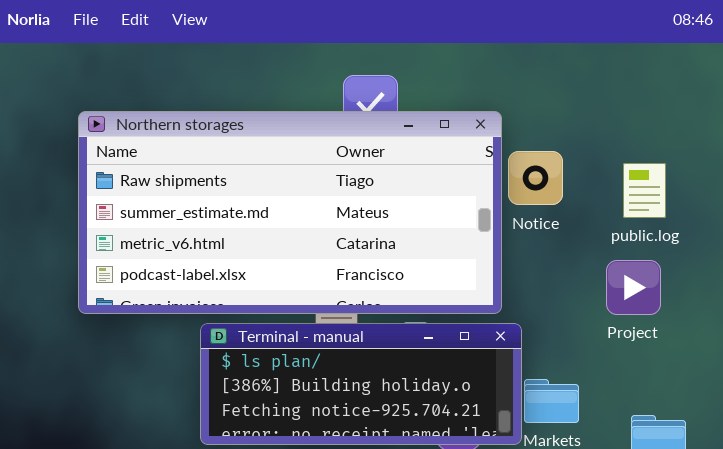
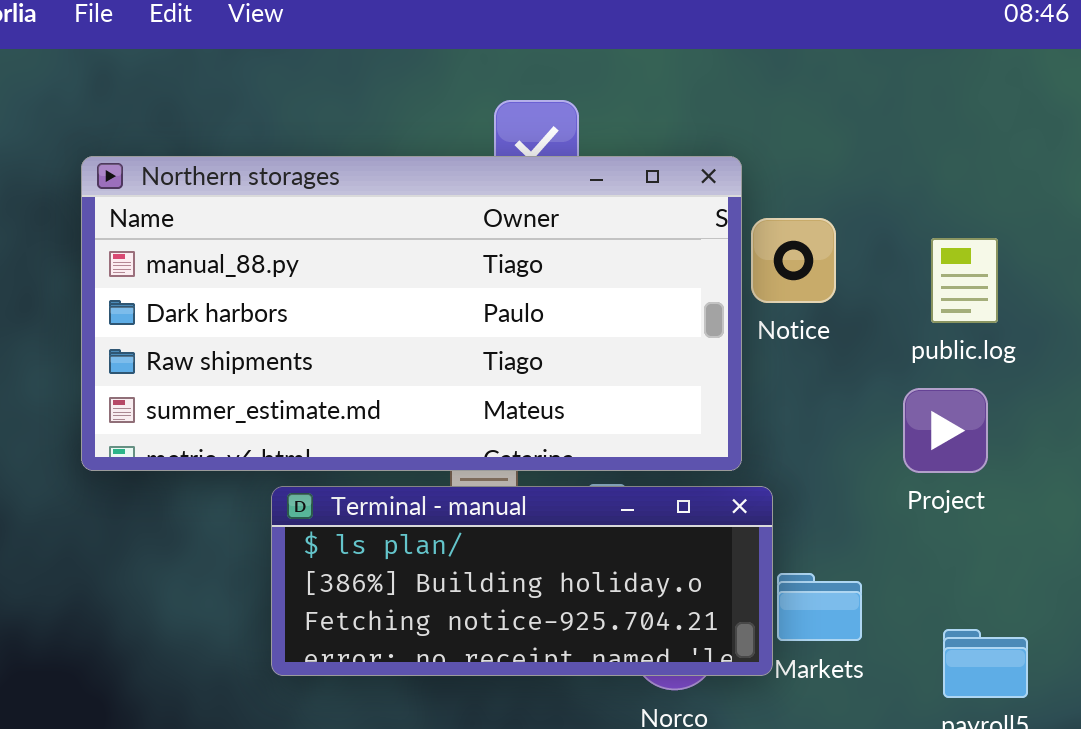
Northern storages: [78,111,502,314] -> [81,156,742,471], scrolled up 2 rows

